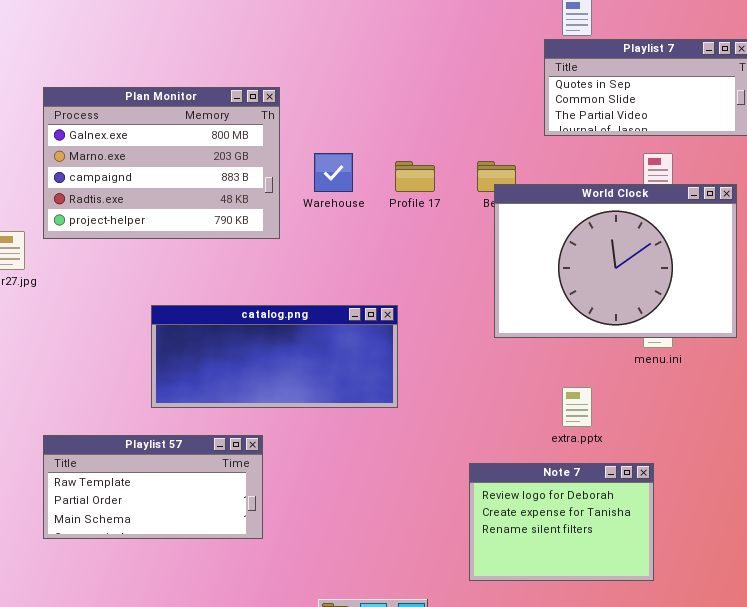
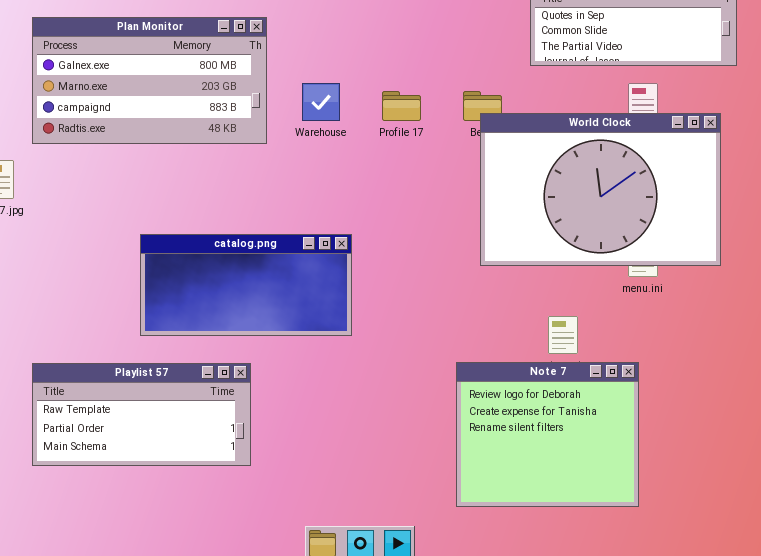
Plan Monitor: [43,87,280,239] -> [32,17,267,144], resized
catalog.png: [151,305,398,408] -> [140,234,352,336], resized
Note 7: [469,463,654,581] -> [456,362,639,507], resized

